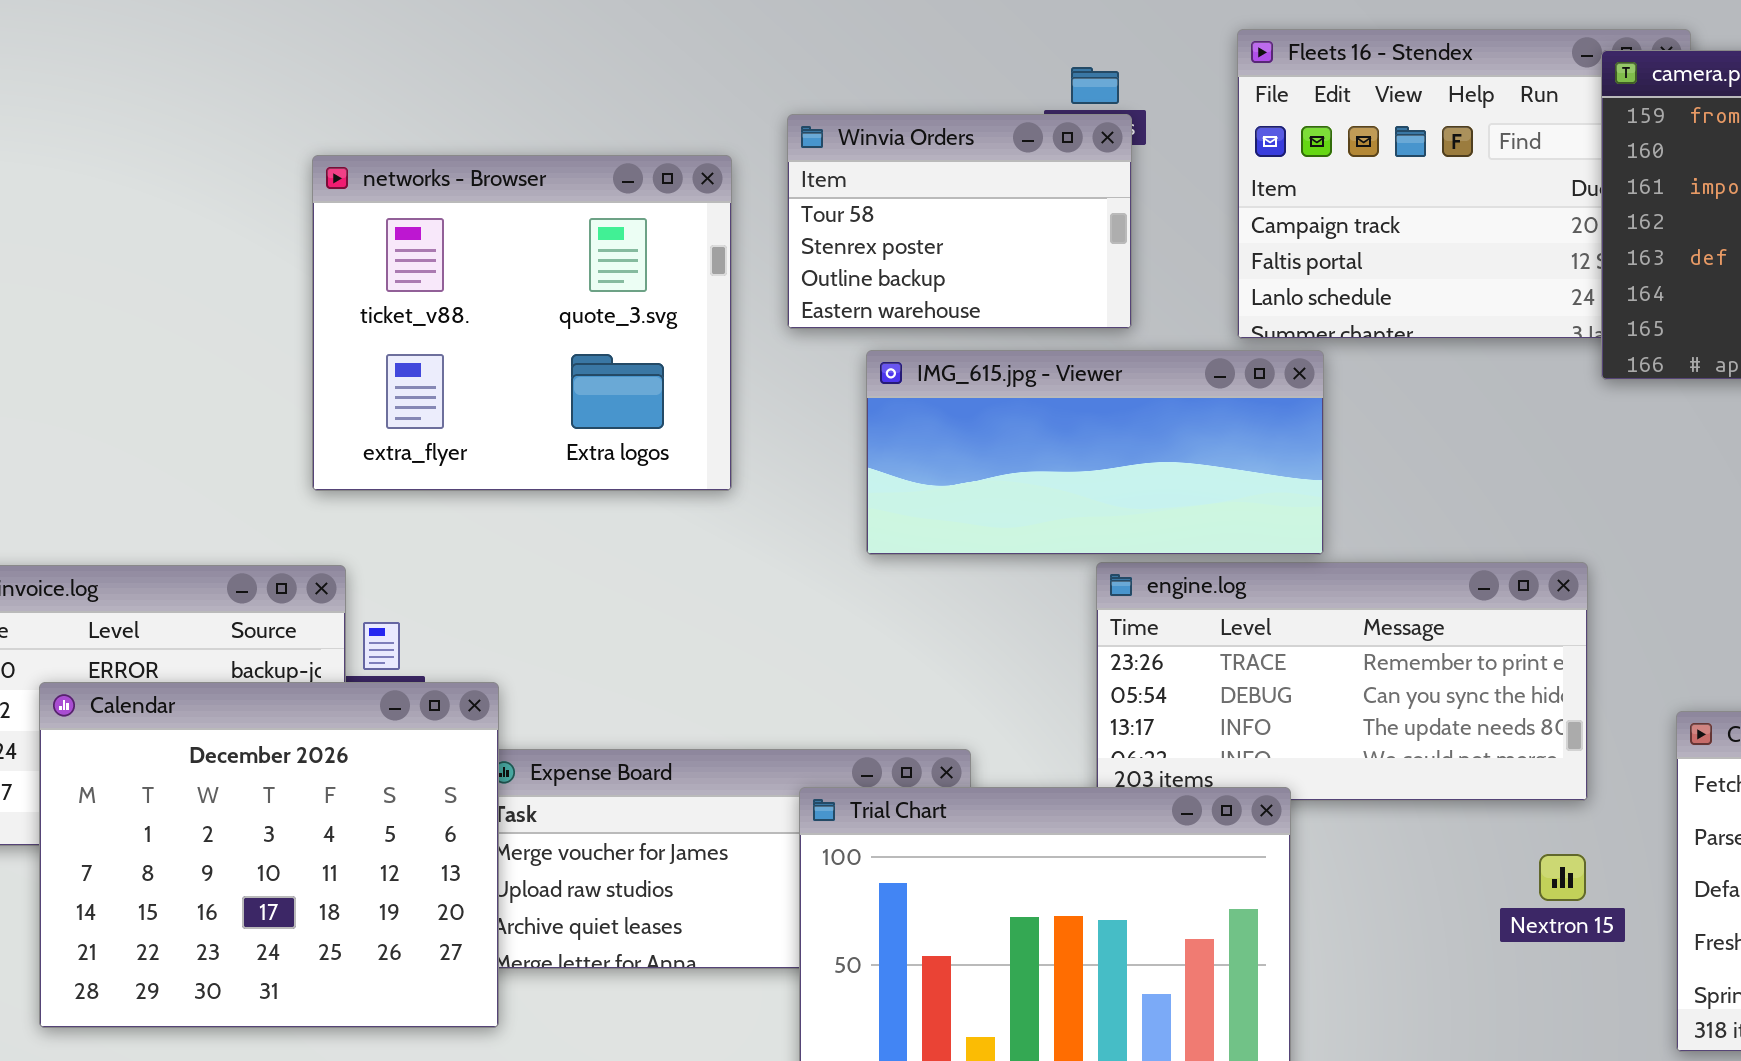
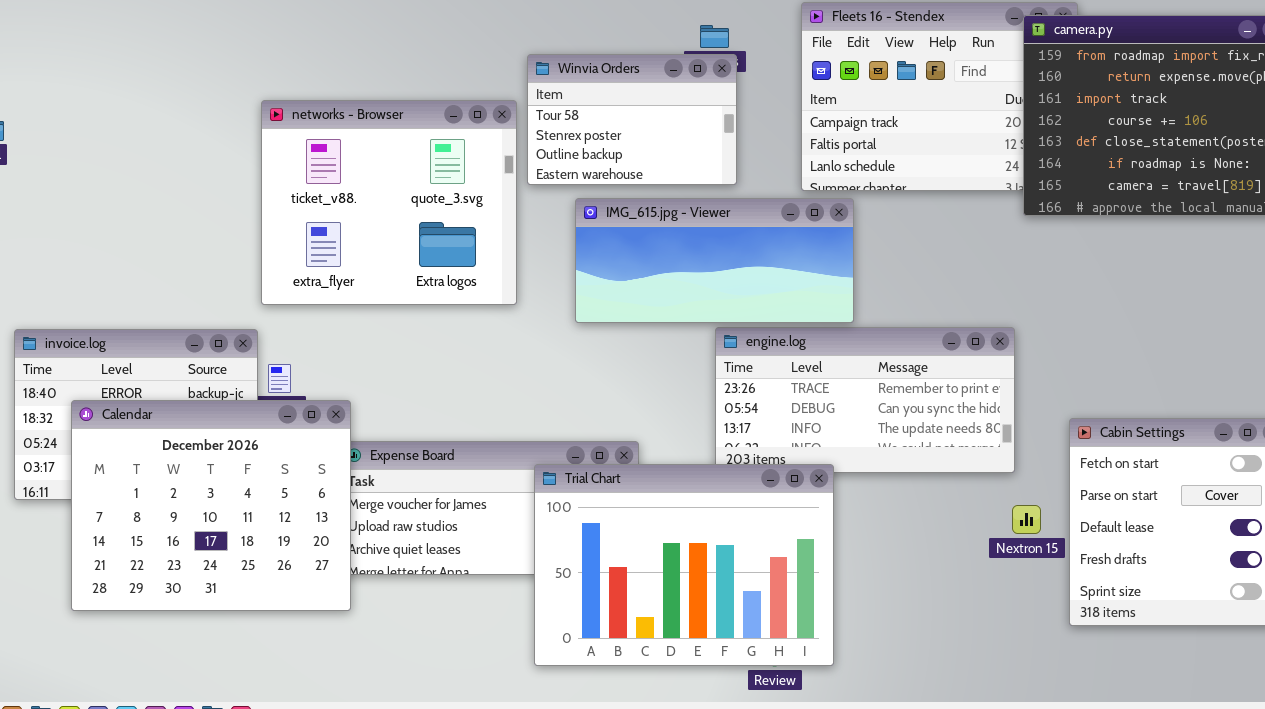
networks - Browser: [312,155,732,491] -> [261,100,517,305], moved
Nextron 15: [1539,854,1586,901] -> [1012,505,1041,534], moved

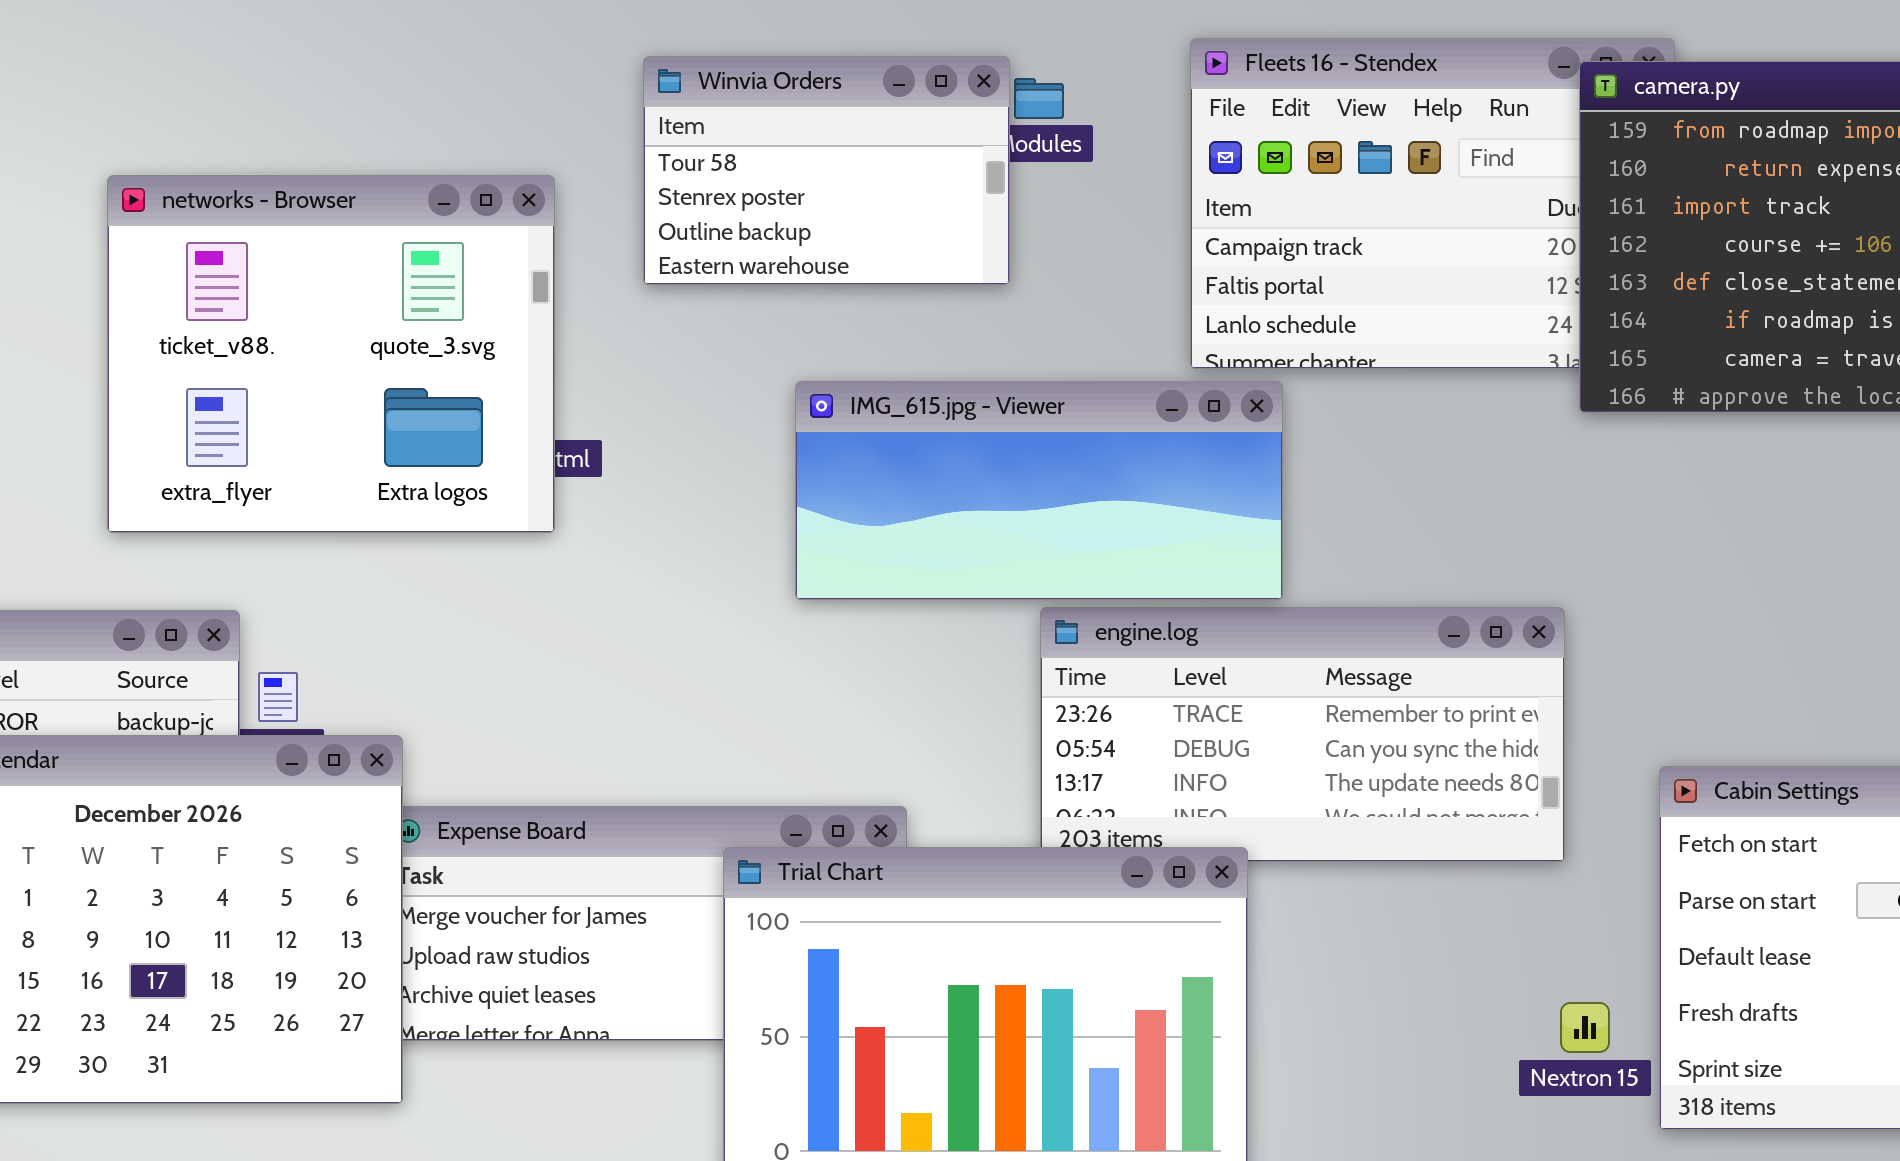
Winvia Orders: [527,54,737,185] -> [643,56,1010,285], moved
networks - Browser: [261,100,517,305] -> [107,175,555,533], moved
Nextron 15: [1012,505,1041,534] -> [1560,1002,1610,1053], moved

